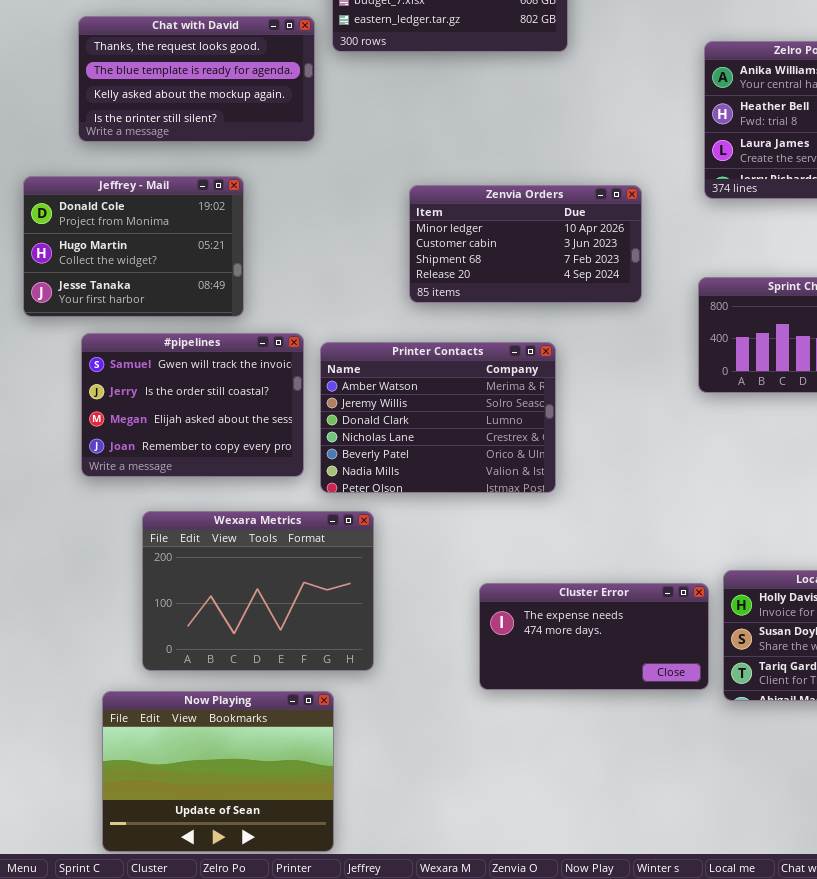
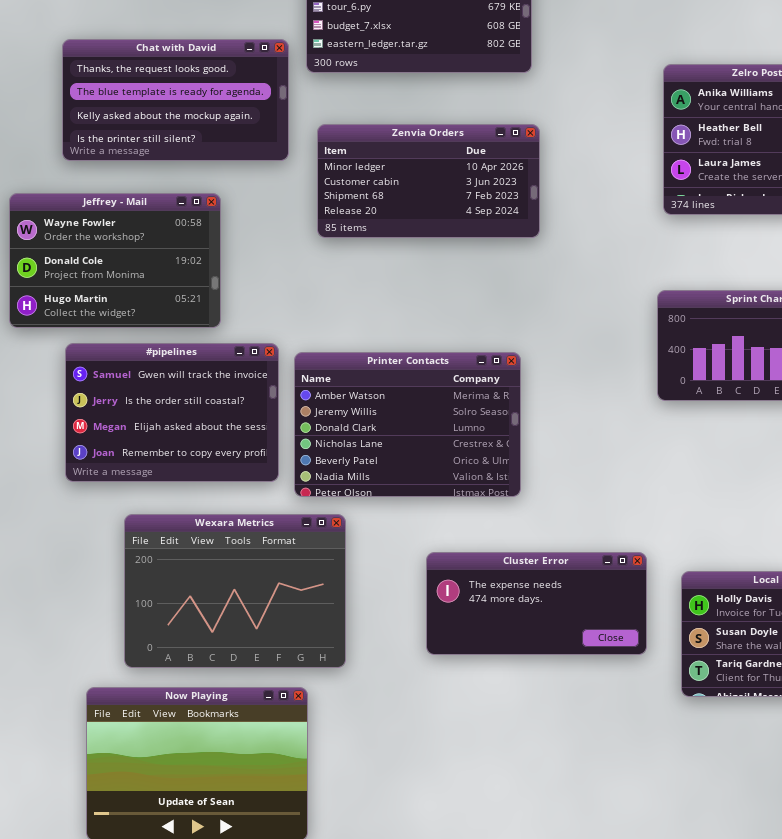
Jeffrey - Mail: [23,176,244,317] -> [9,193,221,328], scrolled up 1 row
Zenvia Orders: [409,185,642,303] -> [317,124,540,238], moved
Cluster Error: [479,583,709,690] -> [426,552,647,655], moved

